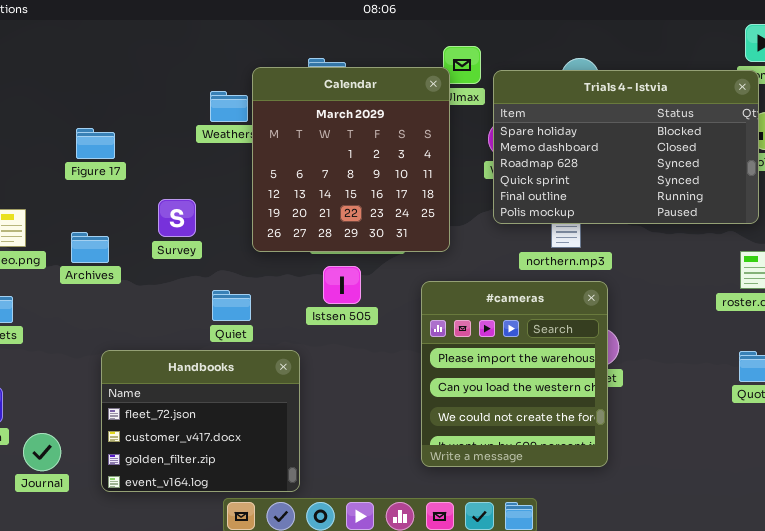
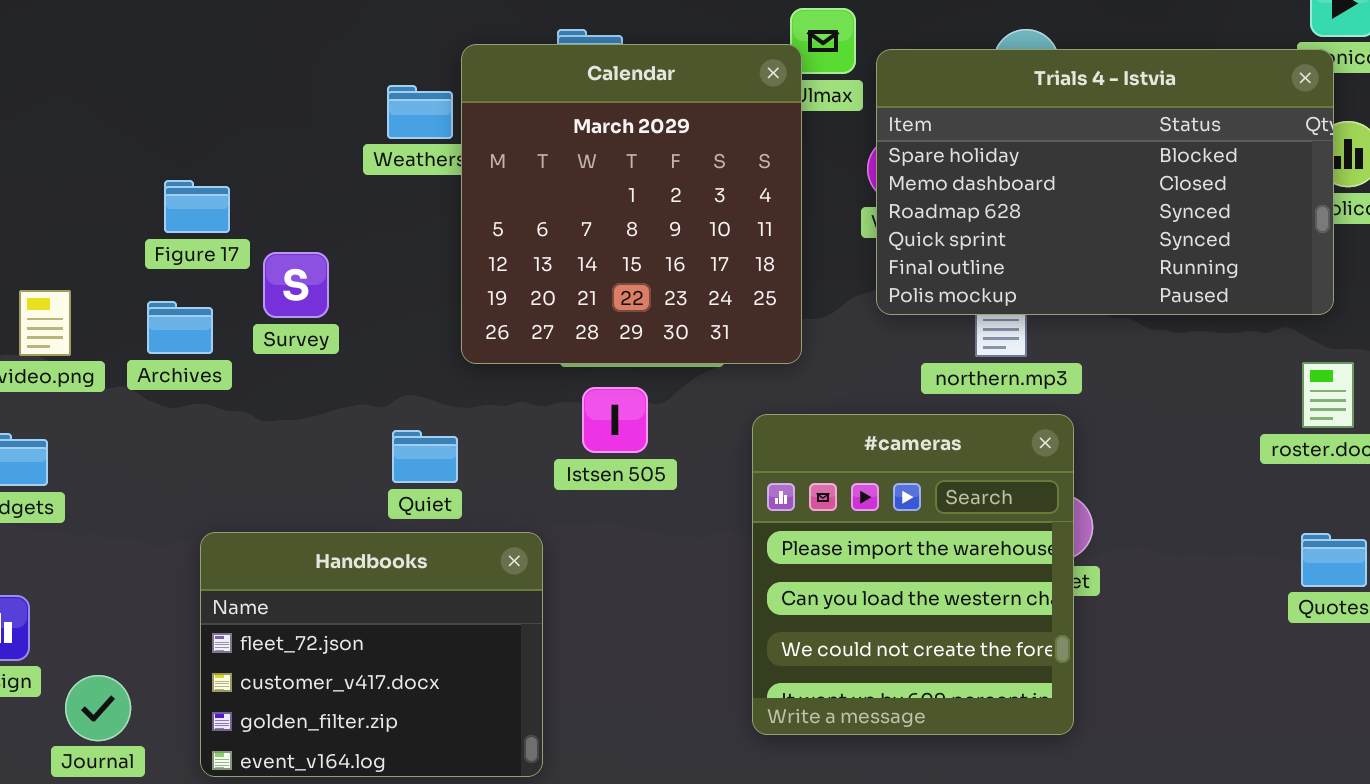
Figure 17: [76,128,115,159] -> [164,180,230,233], moved
Survey: [158,199,196,237] -> [263,252,329,318], moved
Archives: [71,232,109,263] -> [147,301,213,354], moved

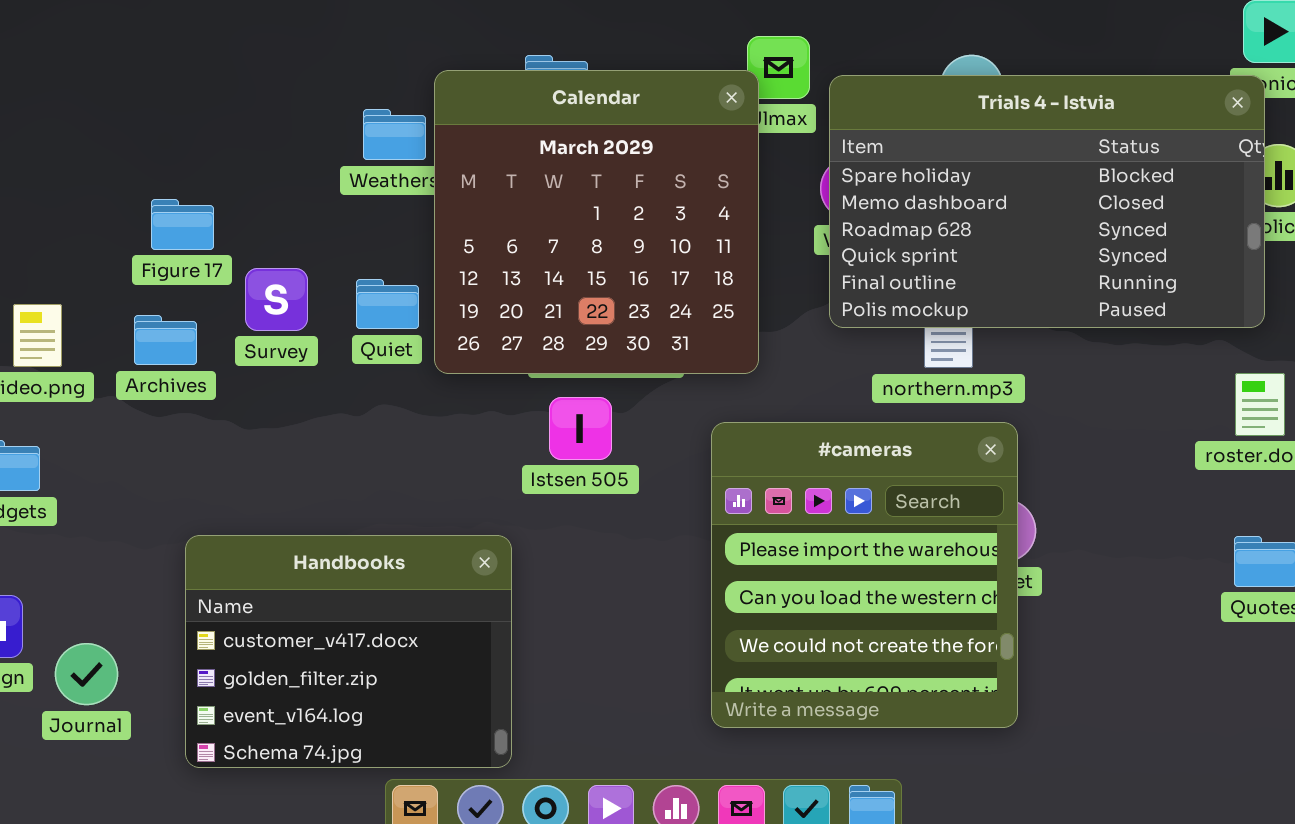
Quiet: [392,430,458,483] -> [356,279,419,329], moved
Handbooks: [200,532,543,777] -> [185,535,512,768], scrolled down 1 row
Journal: [65,675,131,741] -> [55,643,118,705], moved

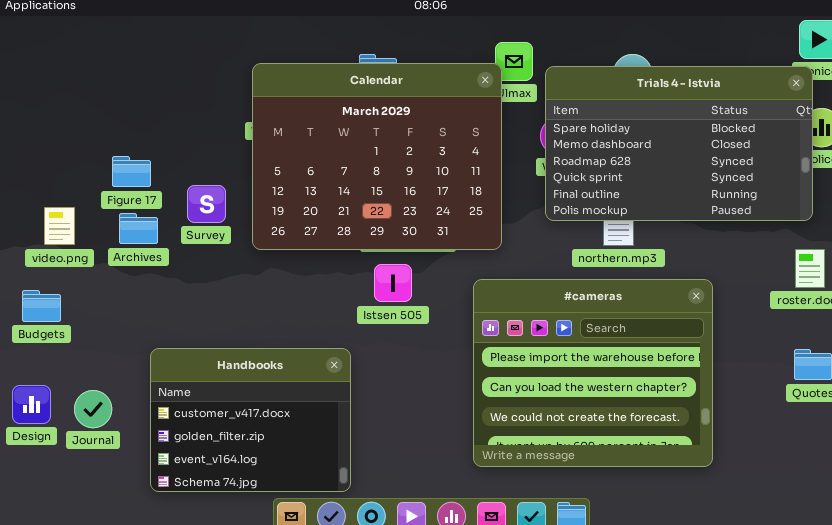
Calendar: [434,70,759,374] -> [252,63,502,250], resized
Figure 17: [151,199,214,250] -> [112,156,151,187], moved
#cameras: [711,422,1018,728] -> [473,279,713,467], resized
Journal: [55,643,118,705] -> [74,390,112,428], moved

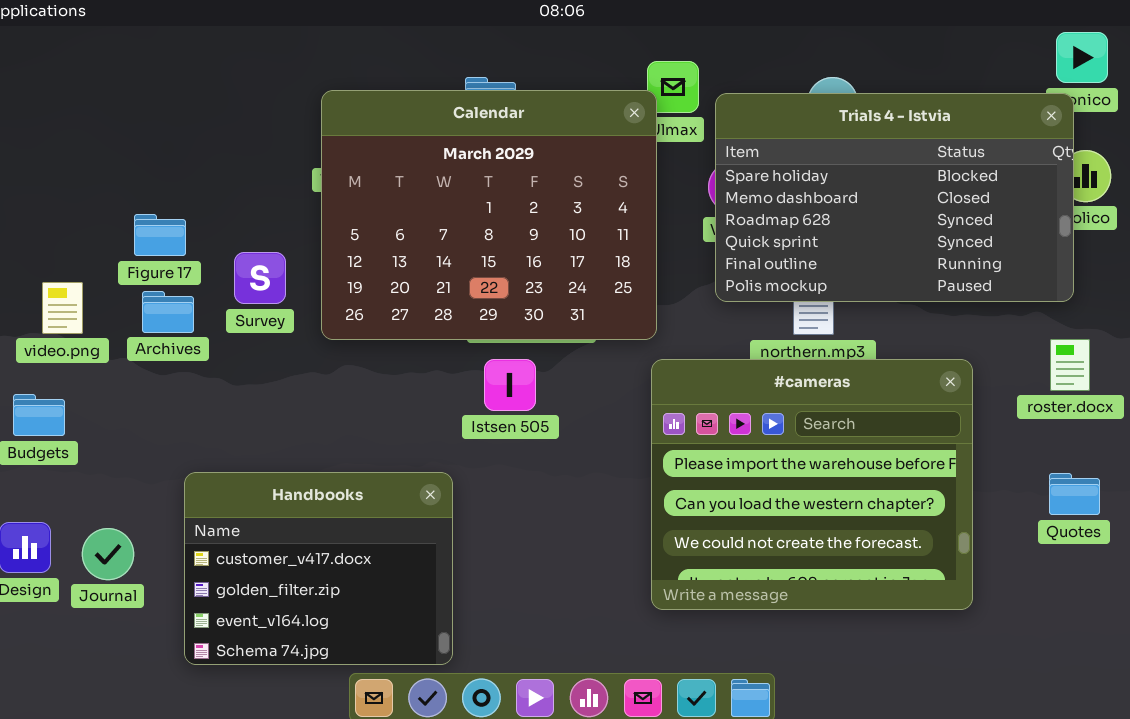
#cameras: [473,279,713,467] -> [651,359,973,610], moved

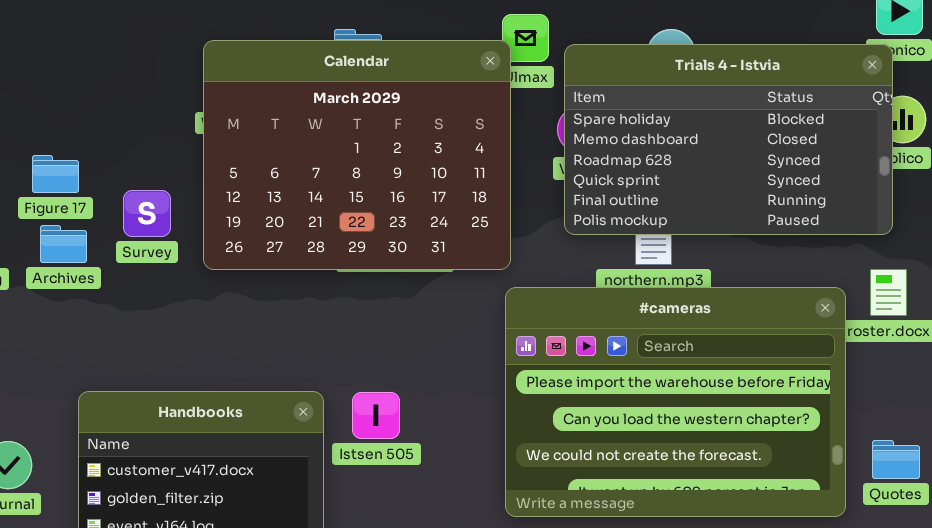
Istsen 505: [484,359,536,411] -> [352,392,400,439], moved
#cameras: [651,359,973,610] -> [505,287,846,517], resized
Quotes: [1049,473,1100,515] -> [872,440,920,479], moved

